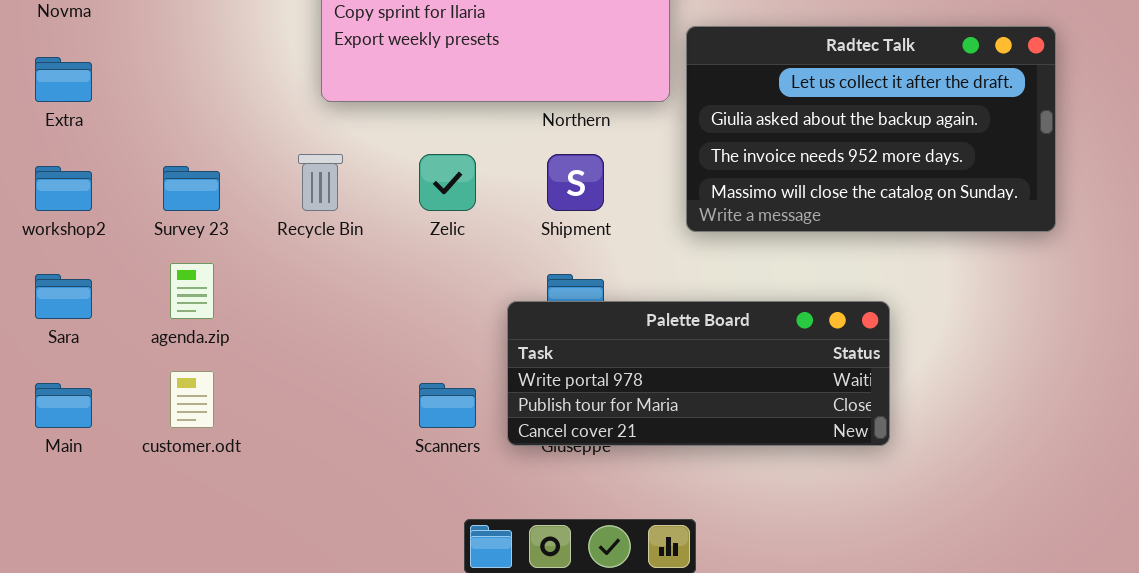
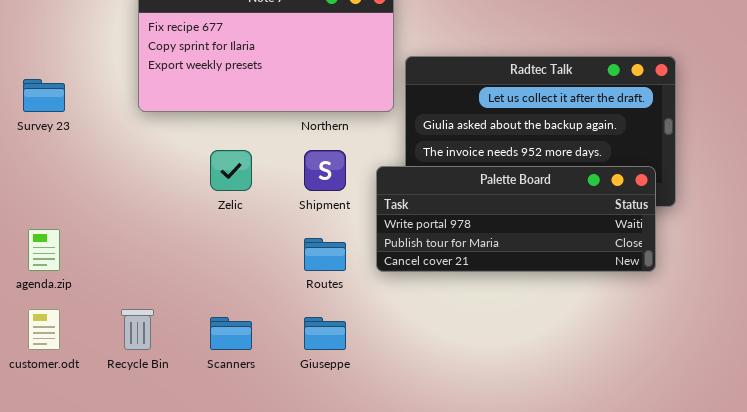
Recycle Bin: [298,154,343,211] -> [121,309,154,350], moved
Survey 23: [163,166,220,211] -> [23,79,65,112], moved
Palette Board: [507,301,890,446] -> [376,166,656,272], moved

